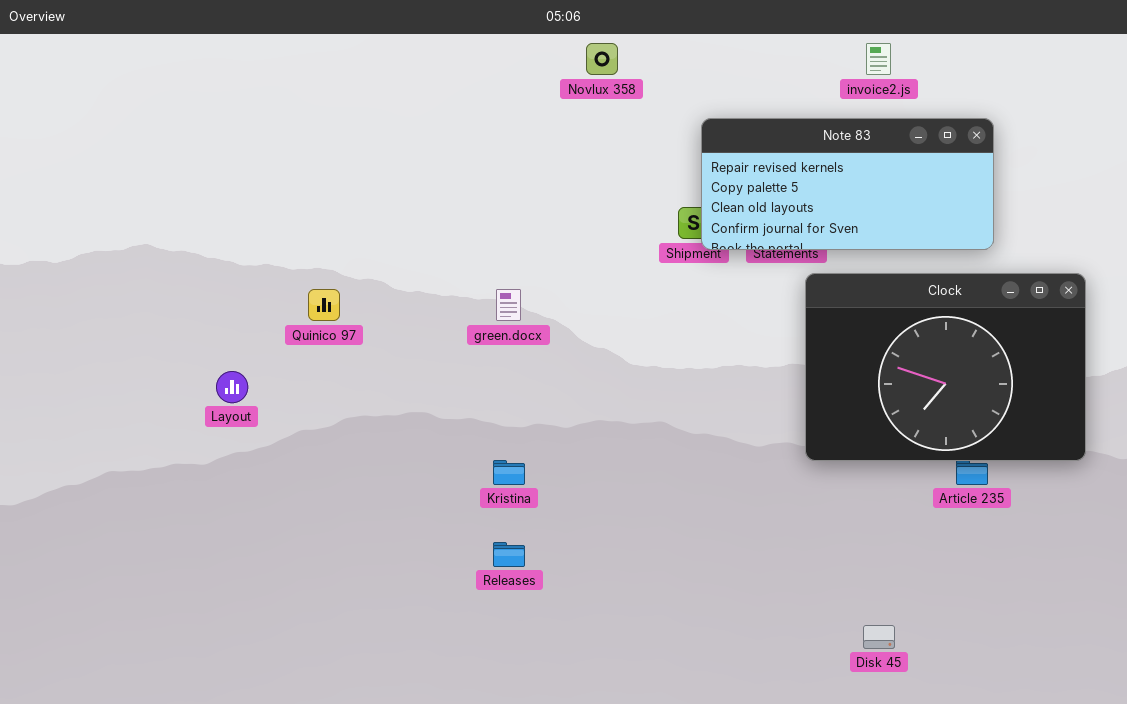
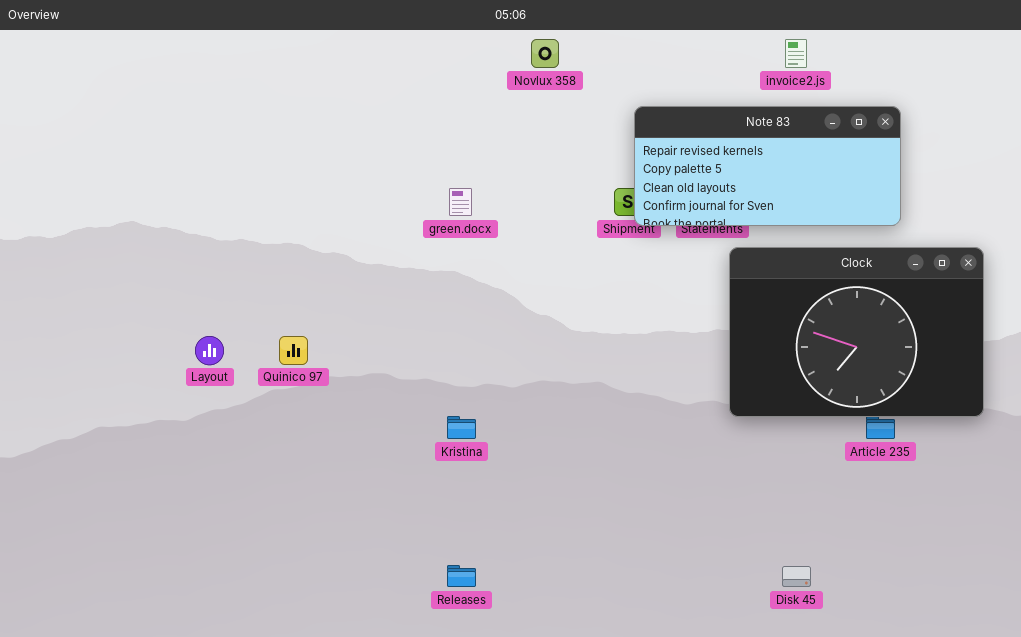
Quinico 97: [308,289,340,321] -> [279,336,308,365], moved
green.docx: [496,289,521,321] -> [449,188,472,216], moved
Releases: [493,542,525,567] -> [447,565,476,587], moved

